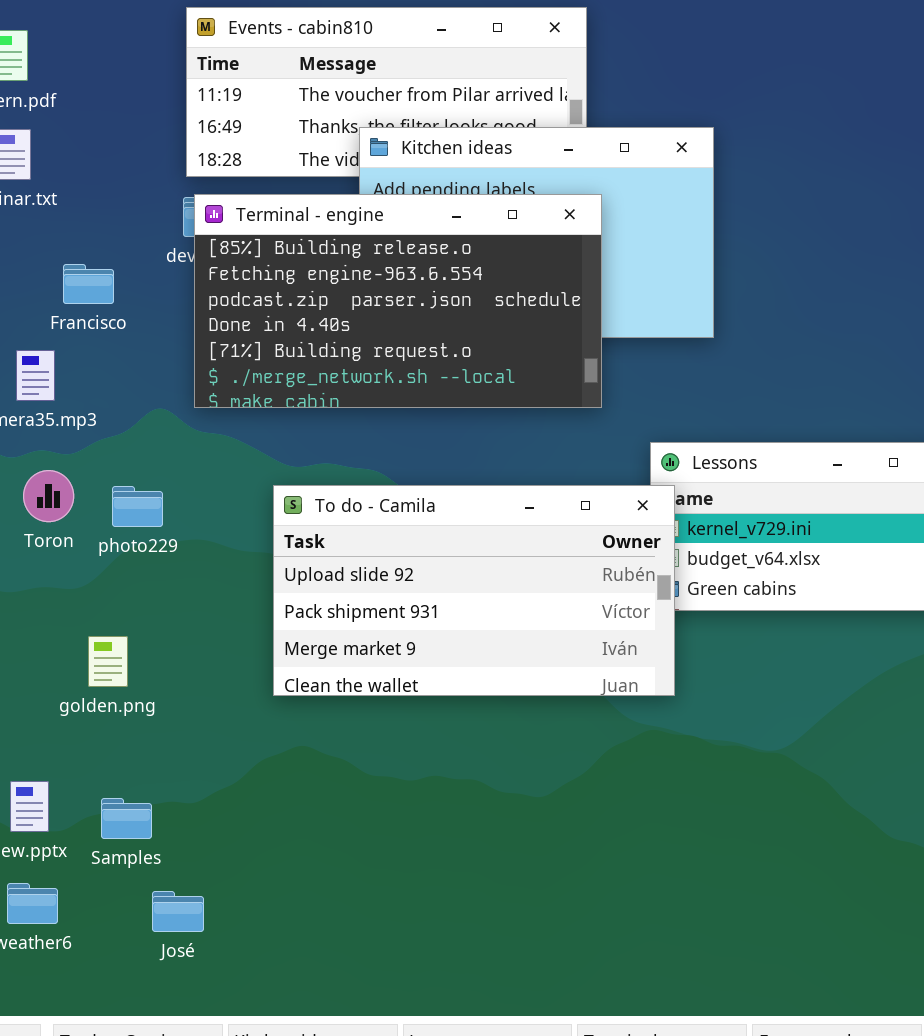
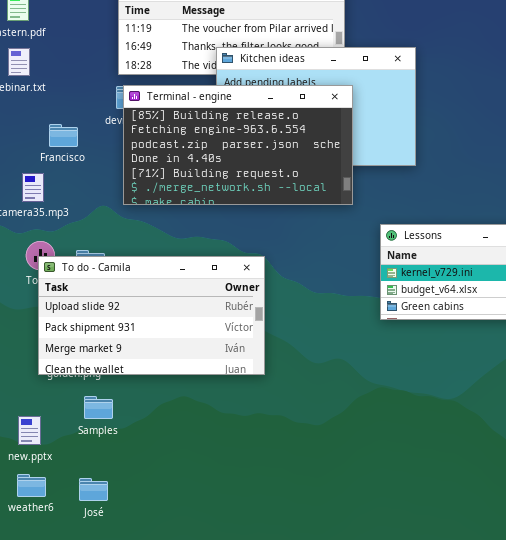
To do - Camila: [273,485,675,696] -> [38,256,265,375], moved
Samples: [101,798,152,839] -> [84,396,113,419], moved
José: [152,891,204,932] -> [79,478,108,501], moved

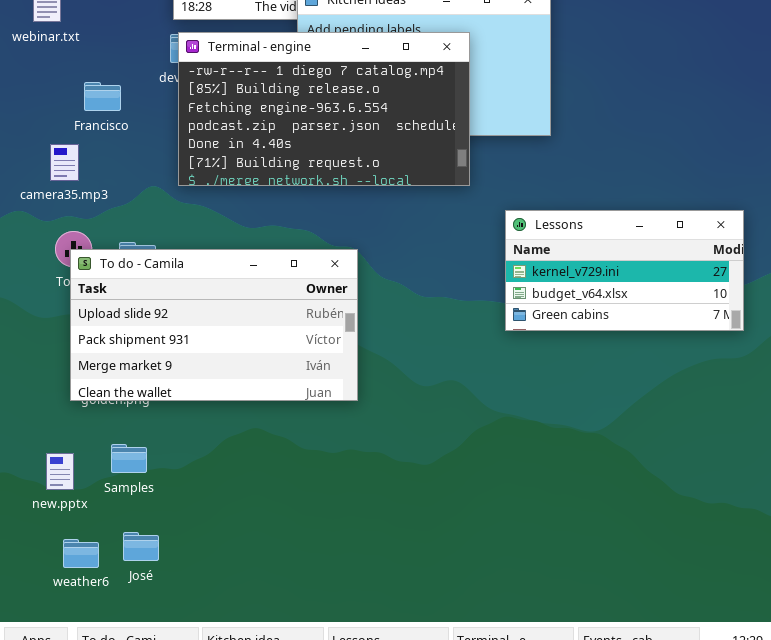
Terminal - engine: [123,85,353,205] -> [178,32,470,186], scrolled up 1 row
Samples: [84,396,113,419] -> [111,444,147,473], moved
weather6: [17,474,46,497] -> [63,539,99,568], moved

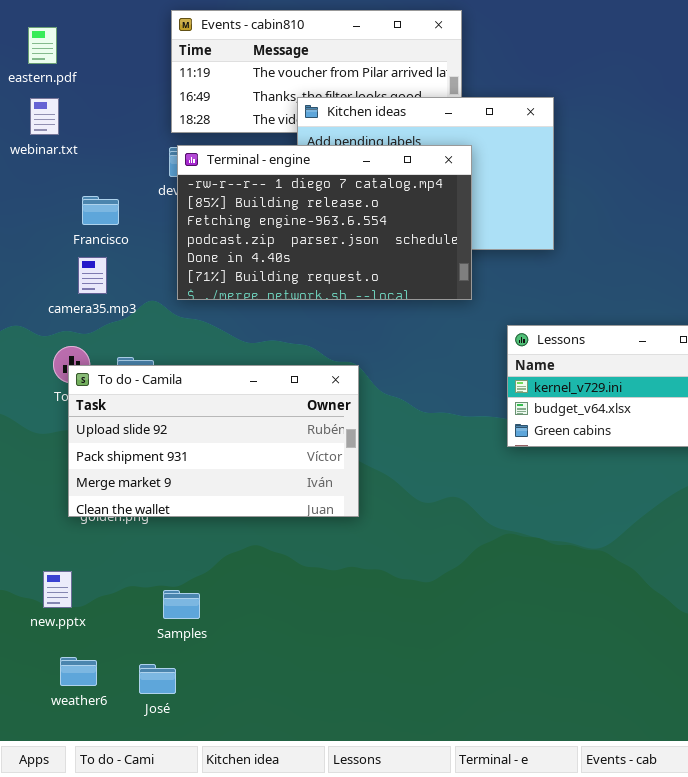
camera35.mp3: [50,144,79,181] -> [78,257,107,294], moved
Samples: [111,444,147,473] -> [163,590,200,619], moved
José: [123,532,159,561] -> [139,664,176,694], moved

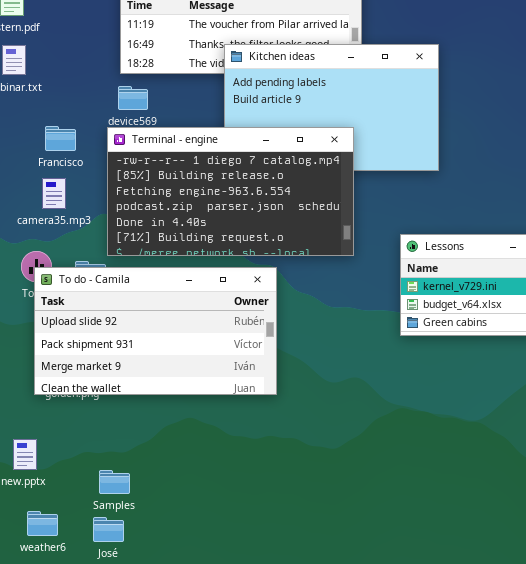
Terminal - engine: [177,145,472,300] -> [107,127,354,256], moved
Samples: [163,590,200,619] -> [99,470,130,494], moved

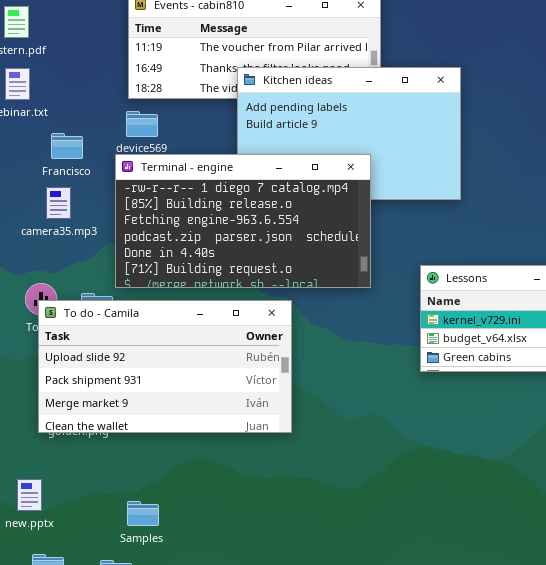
Francisco: [45,126,76,151] -> [51,133,83,159], moved
camera35.mp3: [42,178,66,209] -> [46,187,71,219], moved
Samples: [99,470,130,494] -> [127,501,159,526], moved

